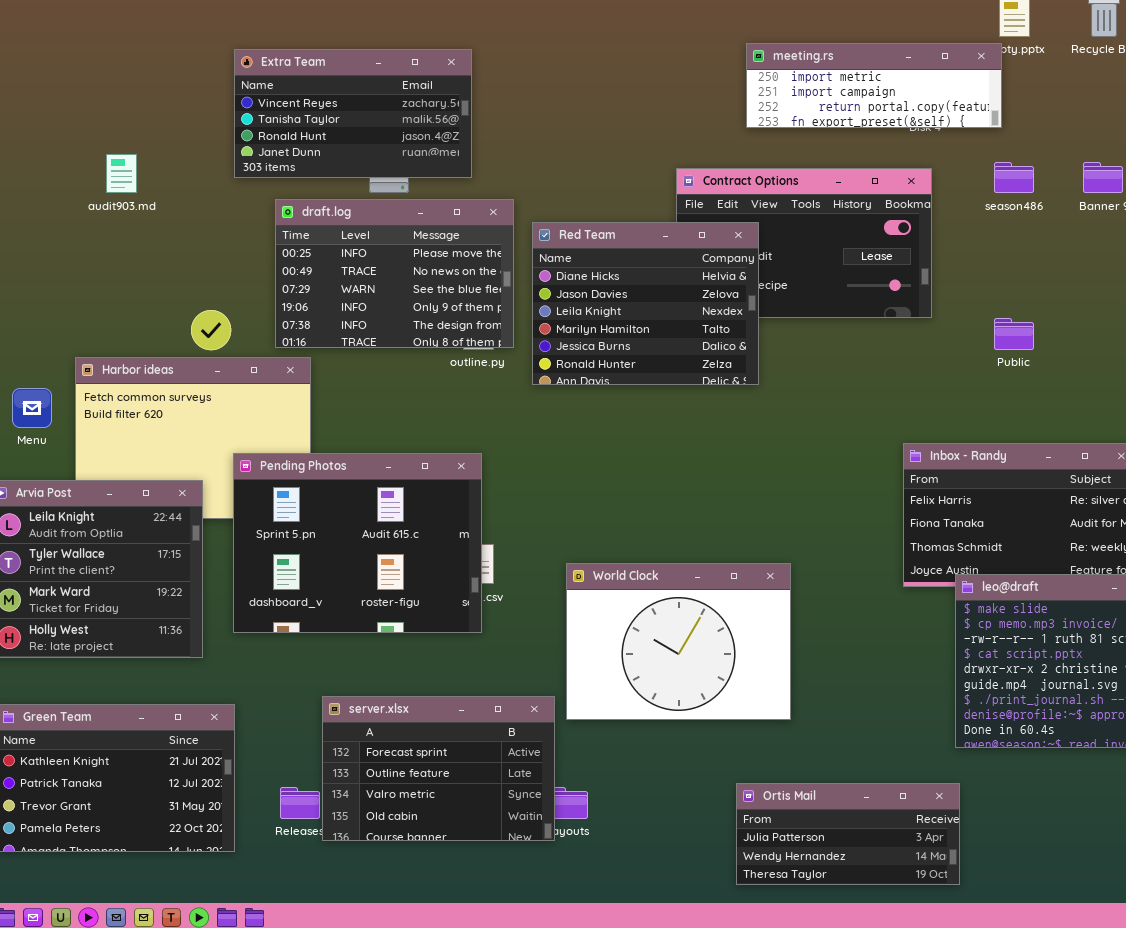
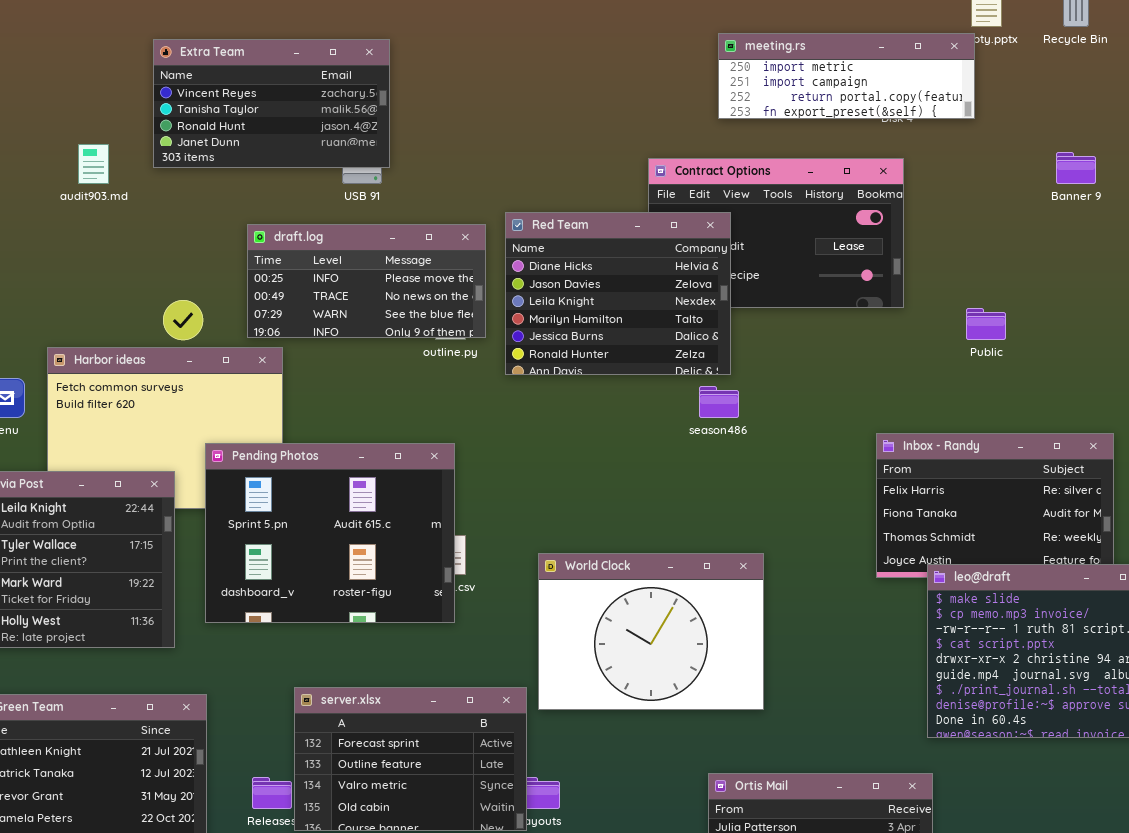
Extra Team: [234,49,472,178] -> [153,39,390,168], moved
season486: [994,162,1034,193] -> [699,386,739,418], moved
draft.log: [275,199,514,348] -> [247,224,486,338], resized

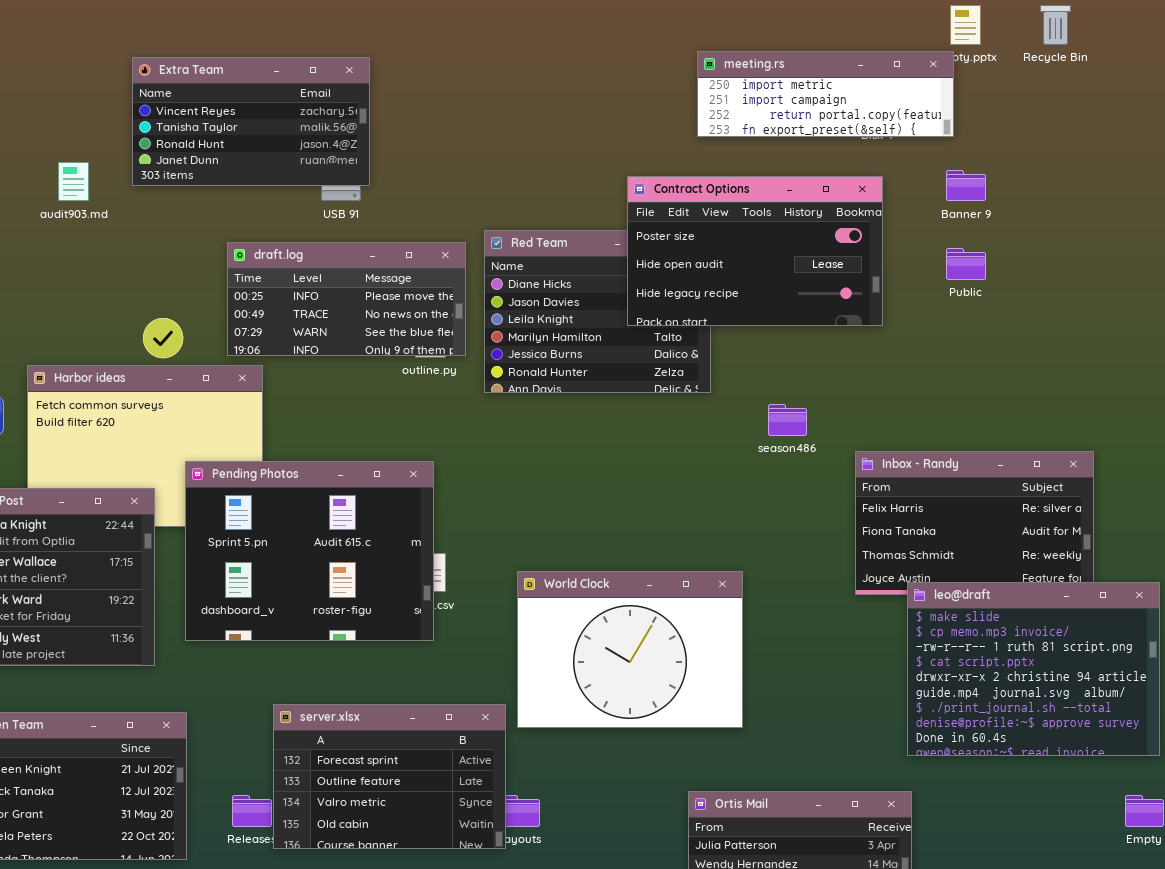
Banner 9: [1056,152,1096,184] -> [946,170,986,201], moved
Contract Options: [648,158,904,308] -> [627,176,883,326], raised
Public: [966,308,1006,340] -> [946,248,986,280], moved
season486: [699,386,739,418] -> [768,404,807,436], moved

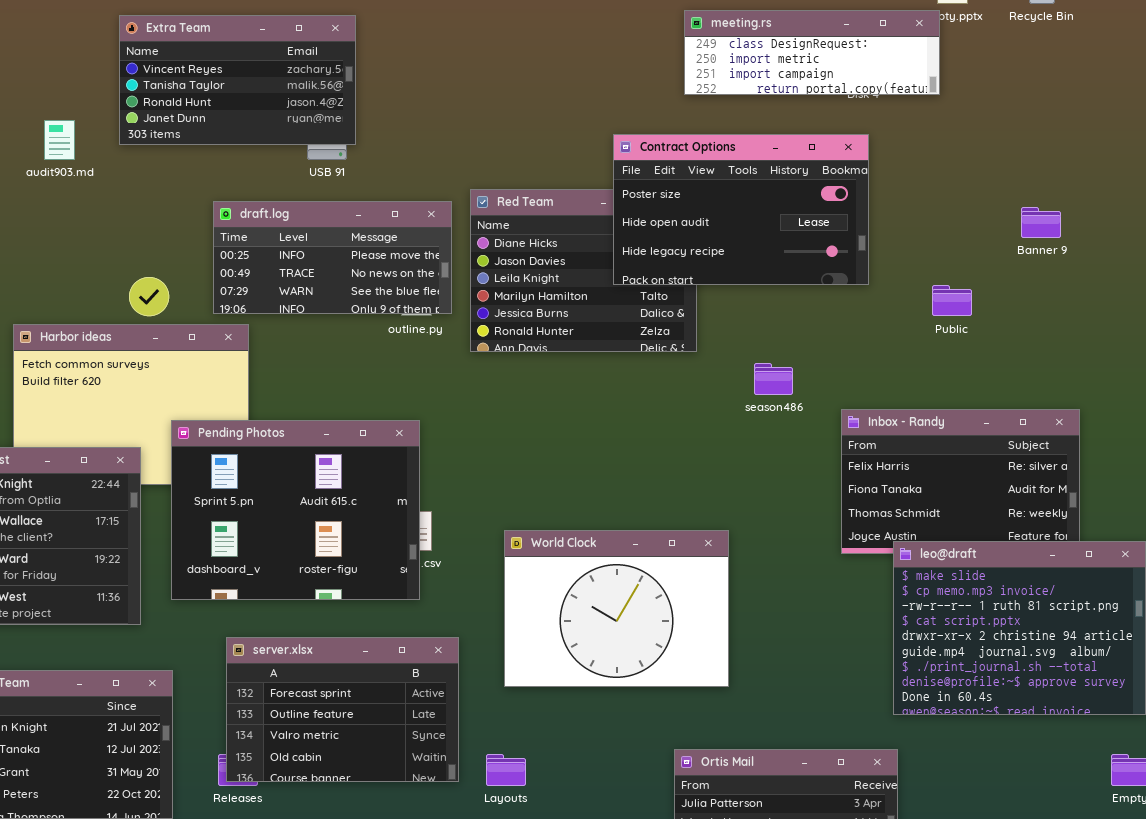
meeting.rs: [697,51,954,137] -> [684,10,940,95], scrolled up 1 row
Banner 9: [946,170,986,201] -> [1021,207,1061,238], moved
Public: [946,248,986,280] -> [932,285,972,316], moved
server.xlsx: [273,704,506,849] -> [226,637,459,782], moved

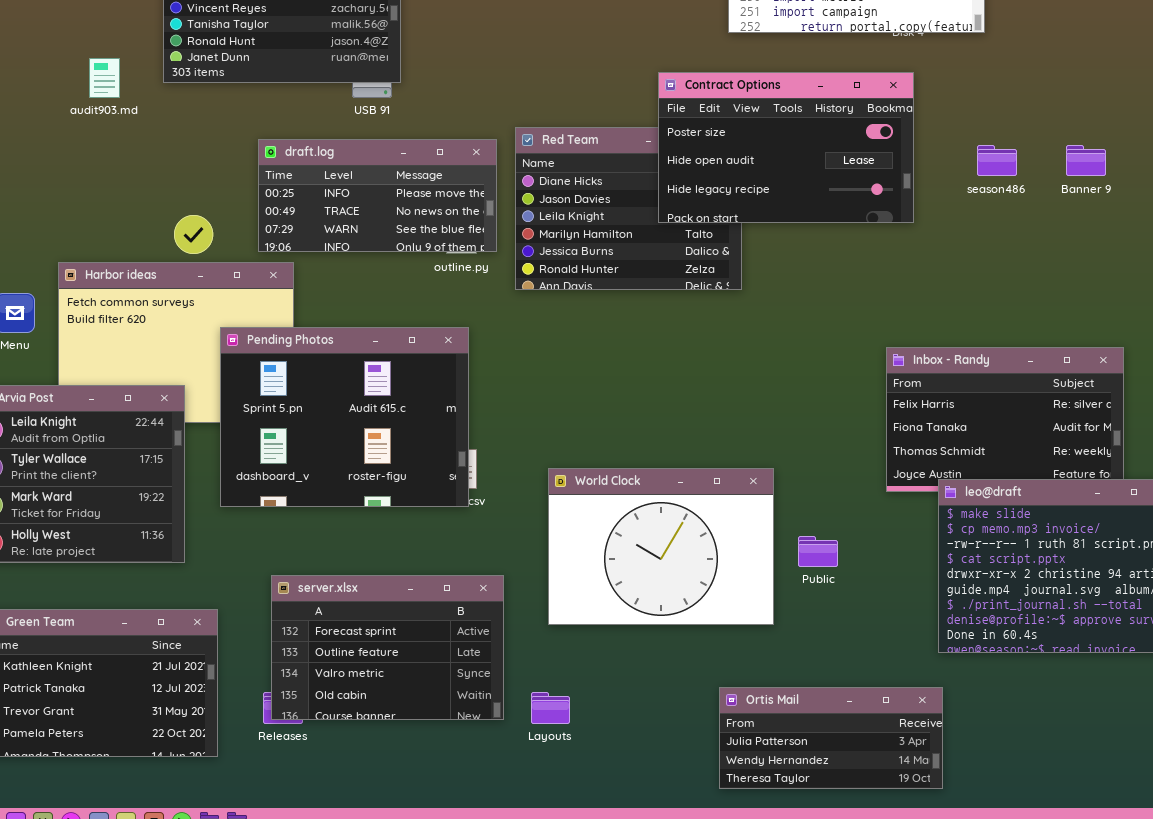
Public: [932,285,972,316] -> [798,536,838,567], moved
season486: [754,363,793,395] -> [977,145,1017,176], moved
Pending Photos: [171,420,420,600] -> [220,327,469,507], moved

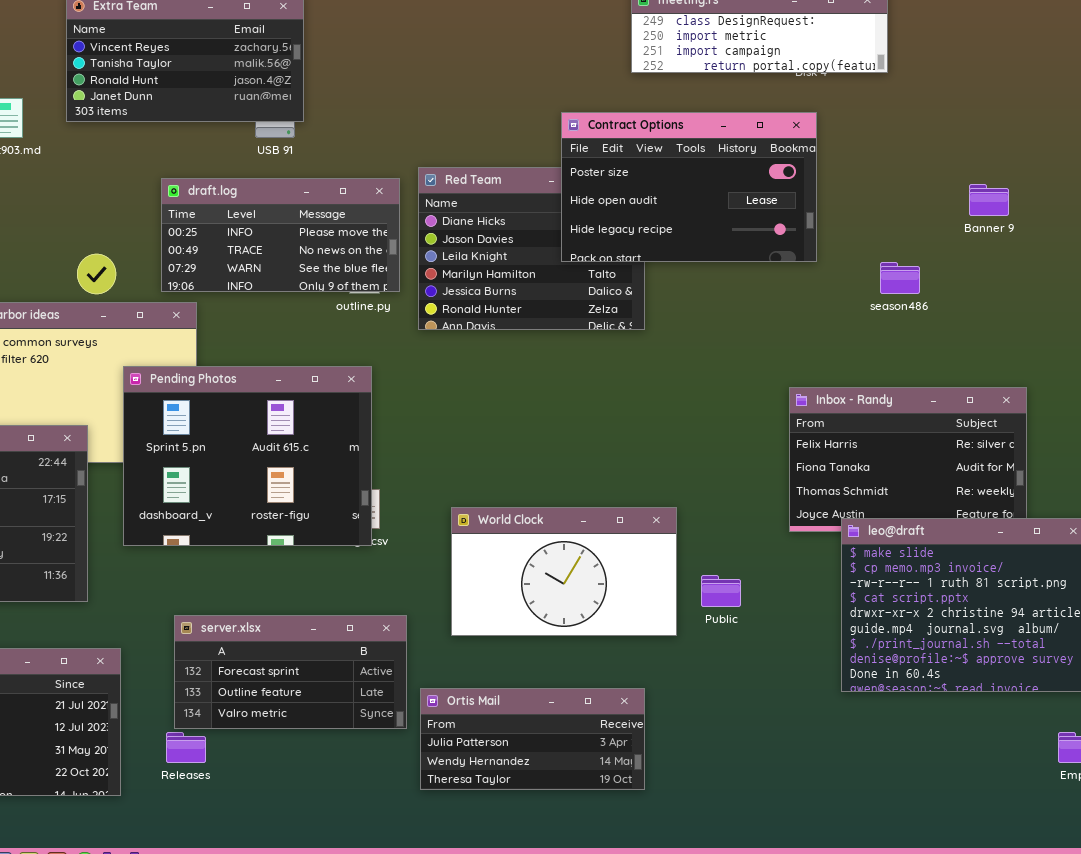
season486: [977,145,1017,176] -> [880,262,920,294], moved
World Clock: [548,468,774,625] -> [451,507,677,636], resized
server.xlsx: [271,575,504,720] -> [174,615,407,729], resized
Ortis Mail: [719,687,943,789] -> [420,688,645,790], moved

